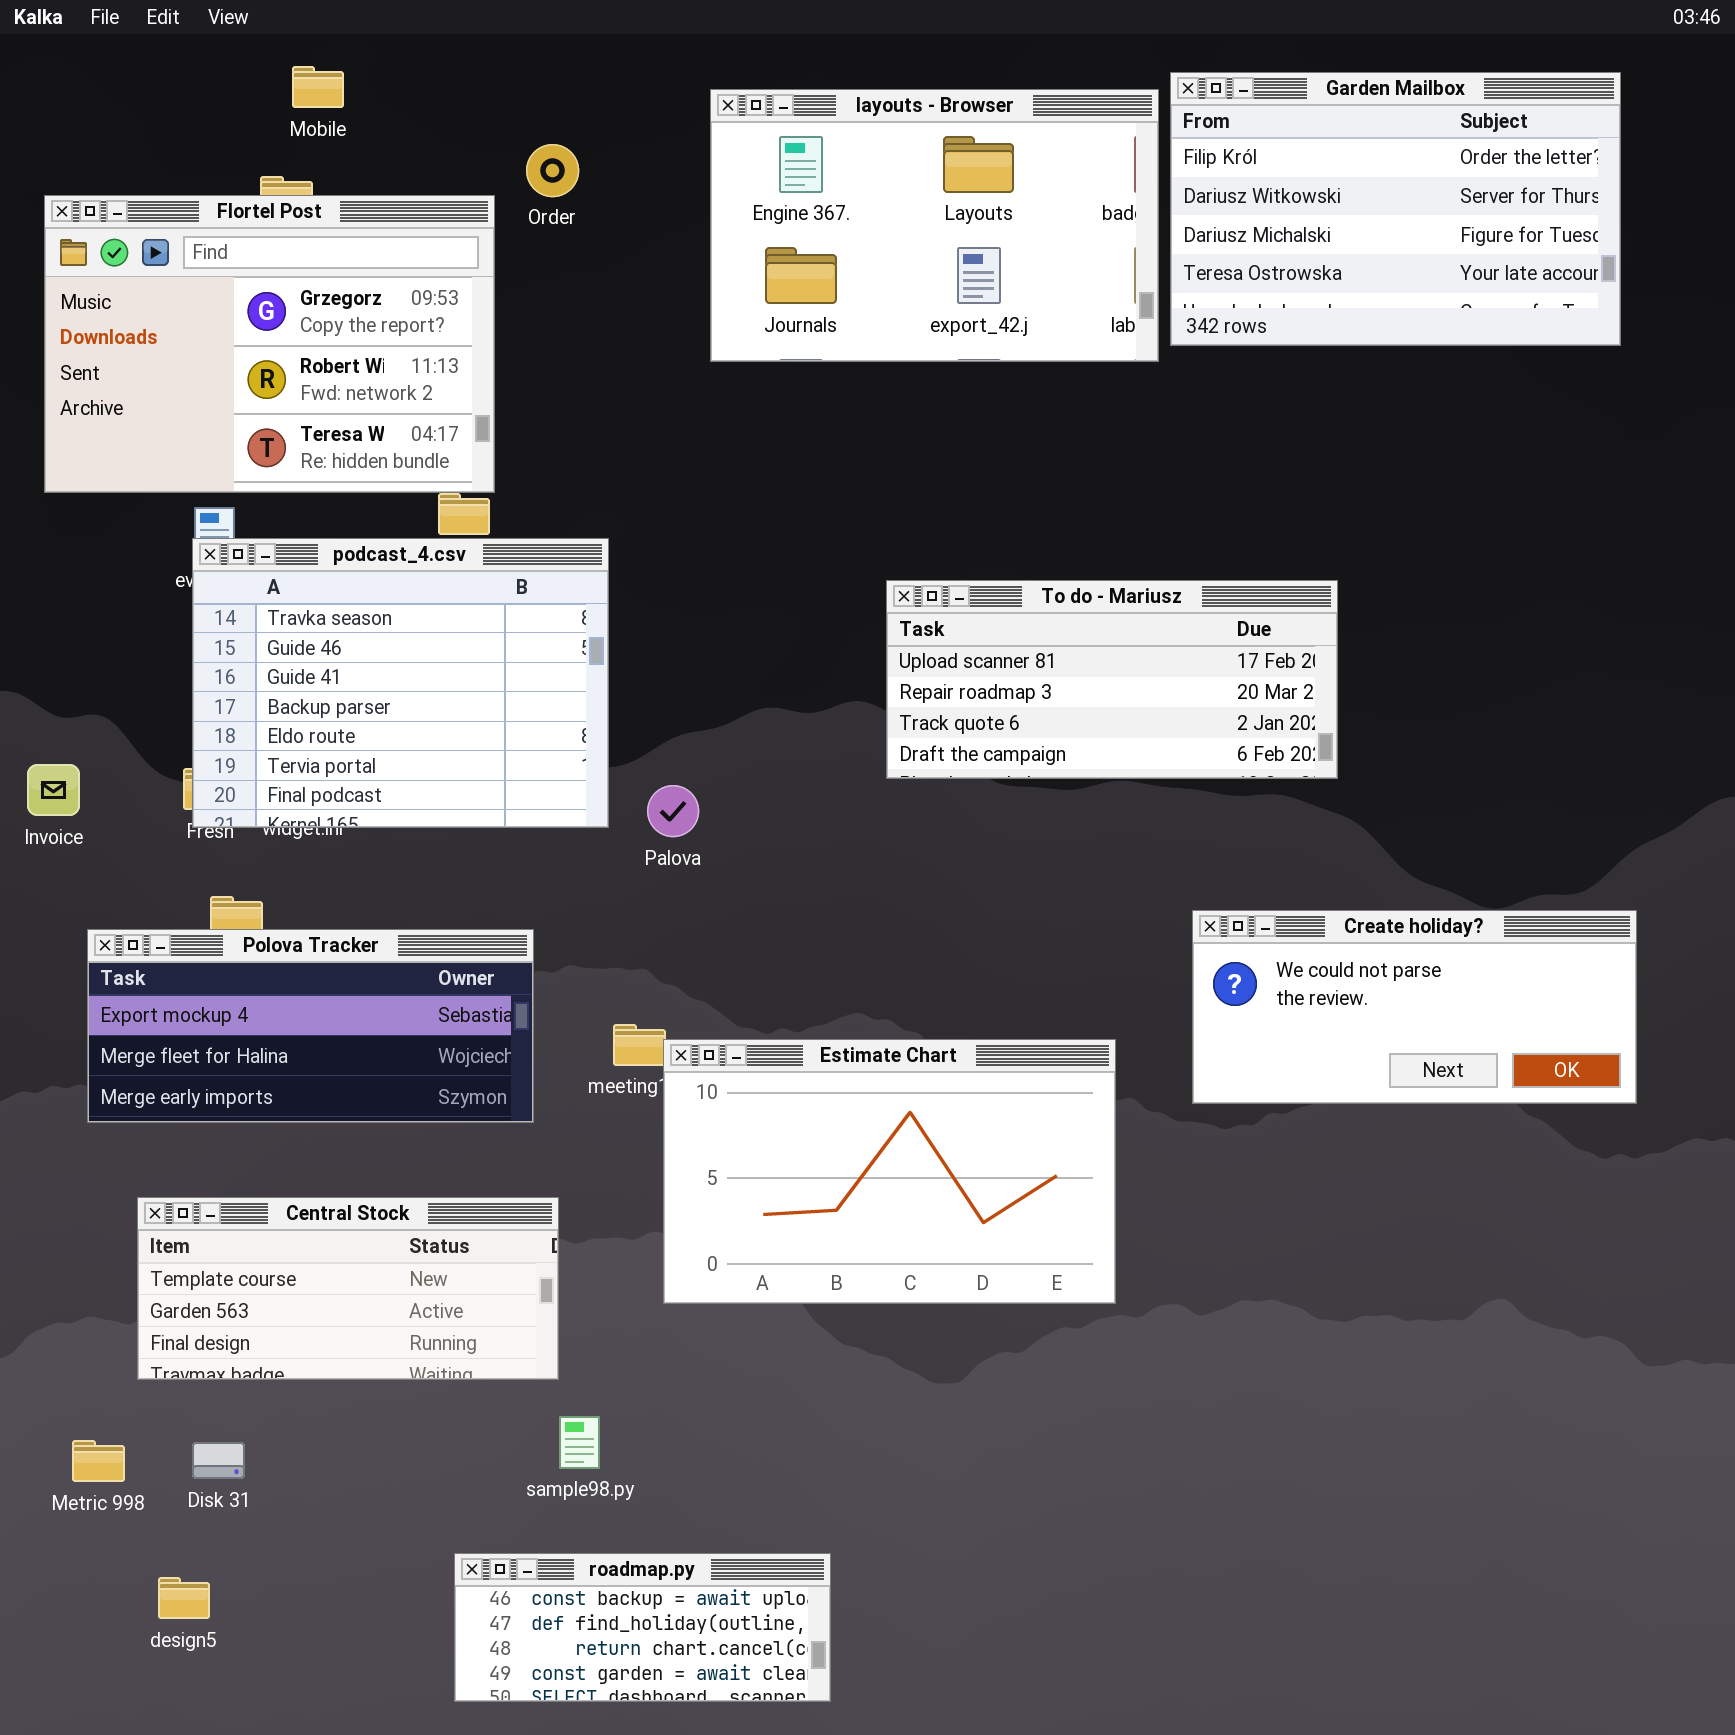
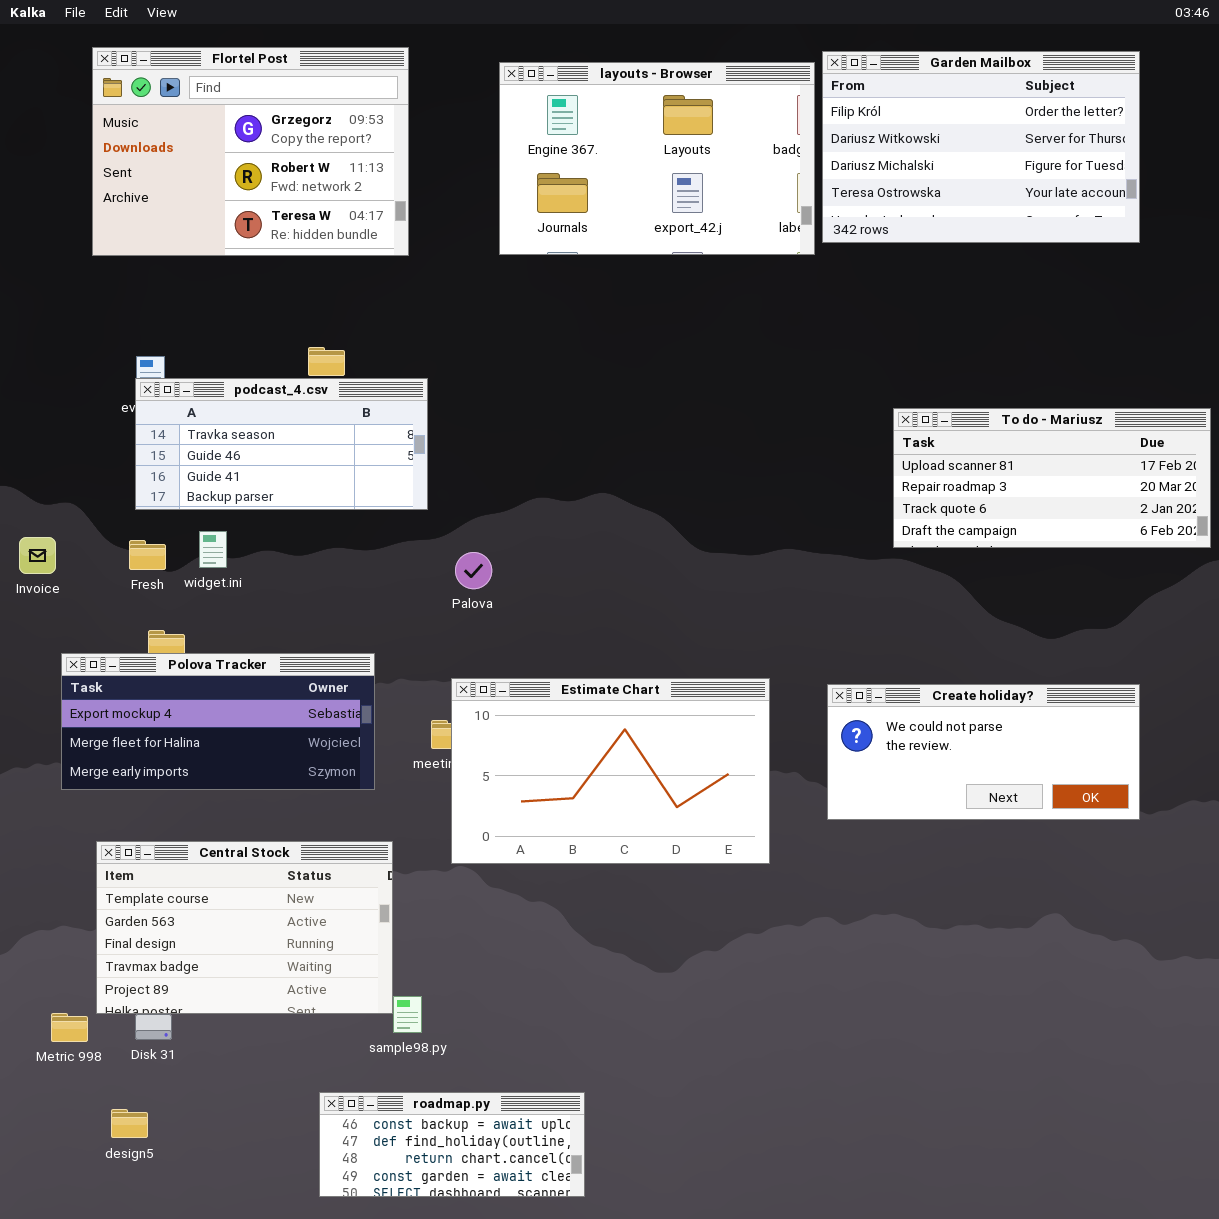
Flortel Post: [44,195,495,493] -> [92,47,409,256], moved
podcast_4.csv: [192,538,609,828] -> [135,378,428,510], resized
To do - Mariusz: [886,580,1338,779] -> [893,408,1211,548], moved
Create holiday?: [1192,910,1637,1104] -> [827,684,1140,820], moved
Estimate Chart: [663,1039,1116,1304] -> [451,678,770,864], moved
Central Stock: [137,1197,559,1380] -> [96,841,393,1014], resized

